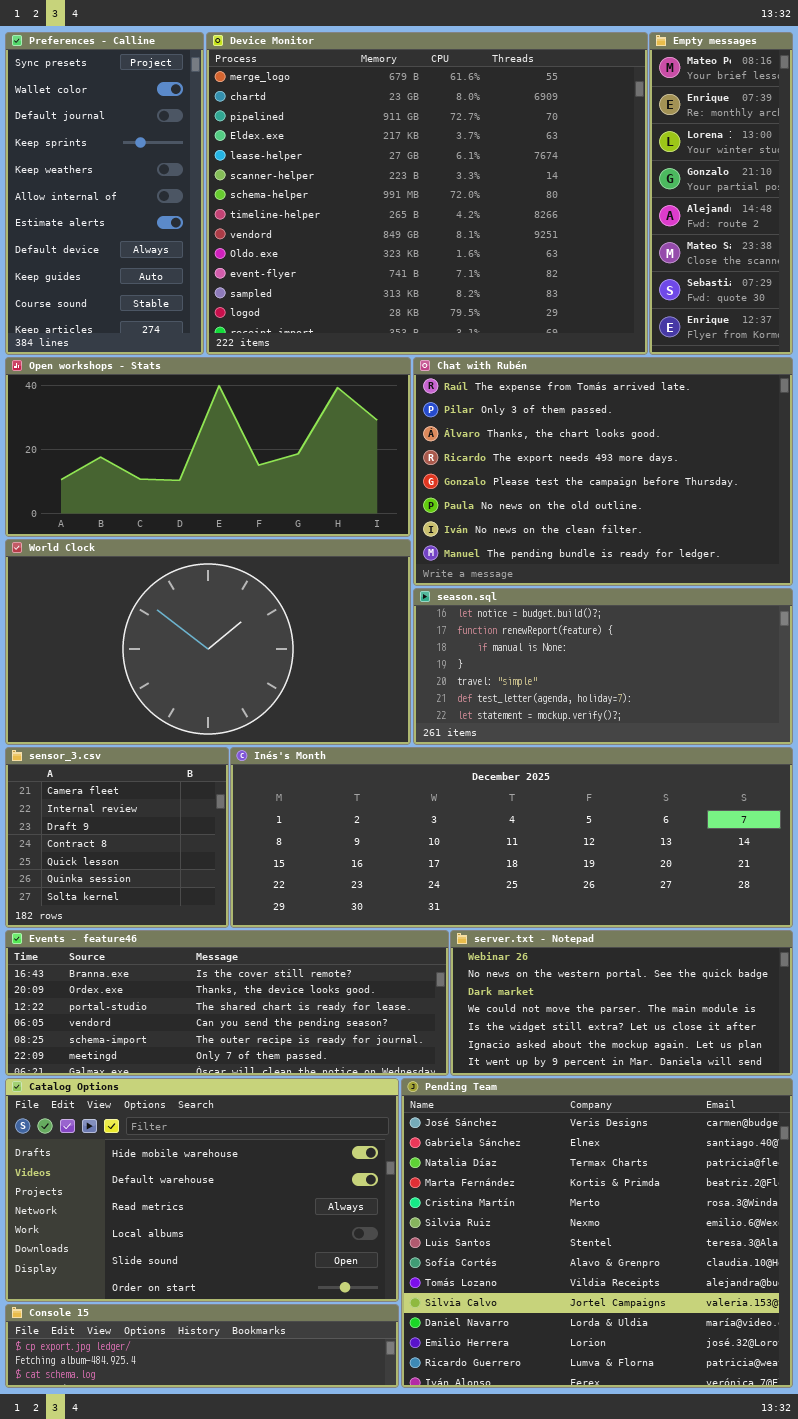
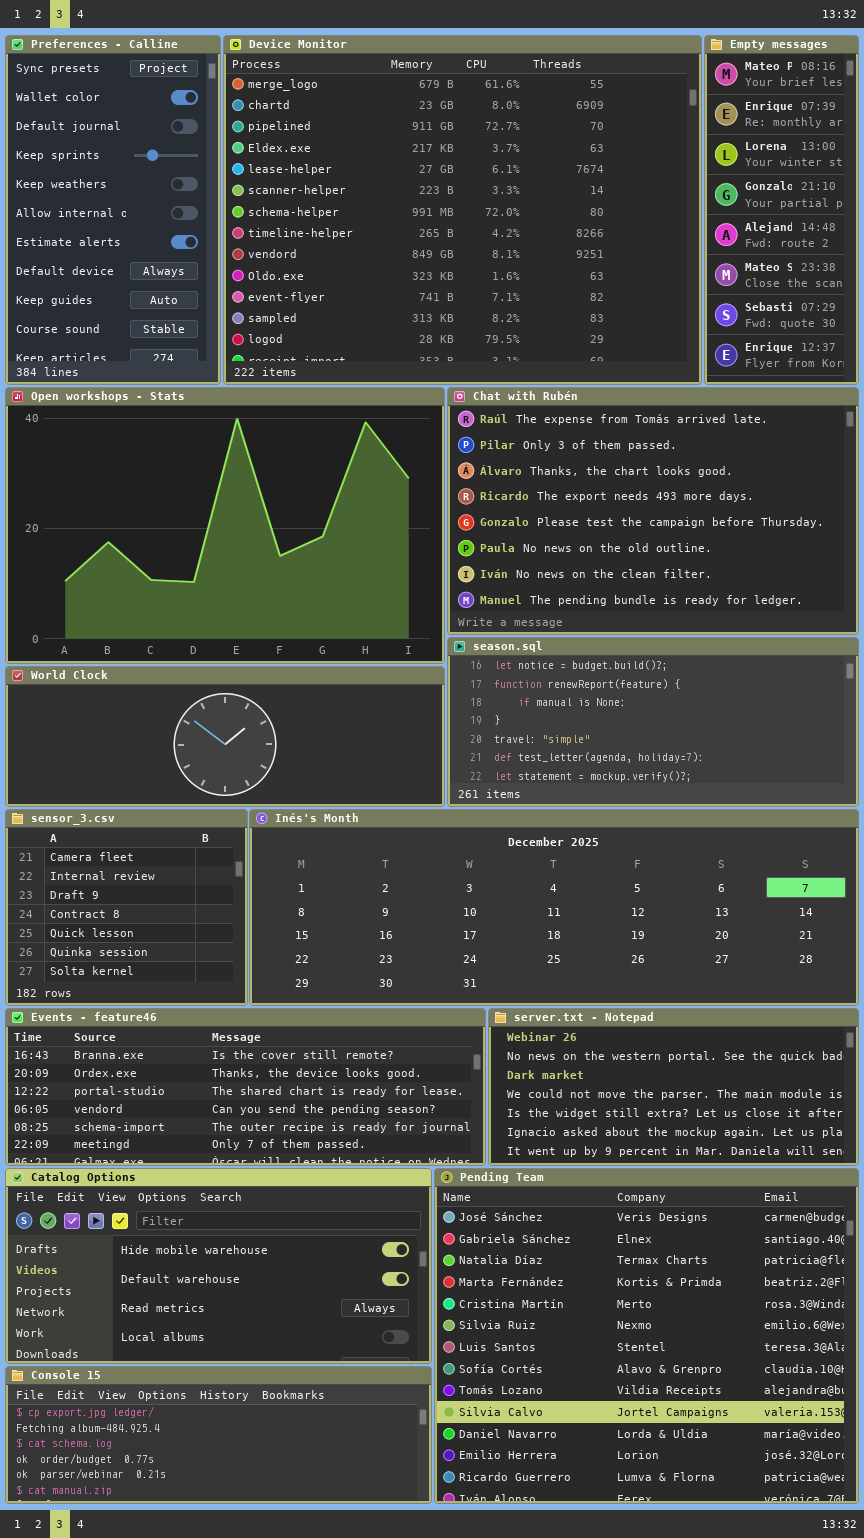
Open workshops - Stats: [5,357,411,537] -> [5,387,445,664], resized
World Clock: [5,539,411,745] -> [5,666,445,807], resized
Catalog Options: [5,1078,399,1302] -> [5,1168,432,1364], resized
Console 15: [5,1304,399,1388] -> [5,1366,432,1504], resized

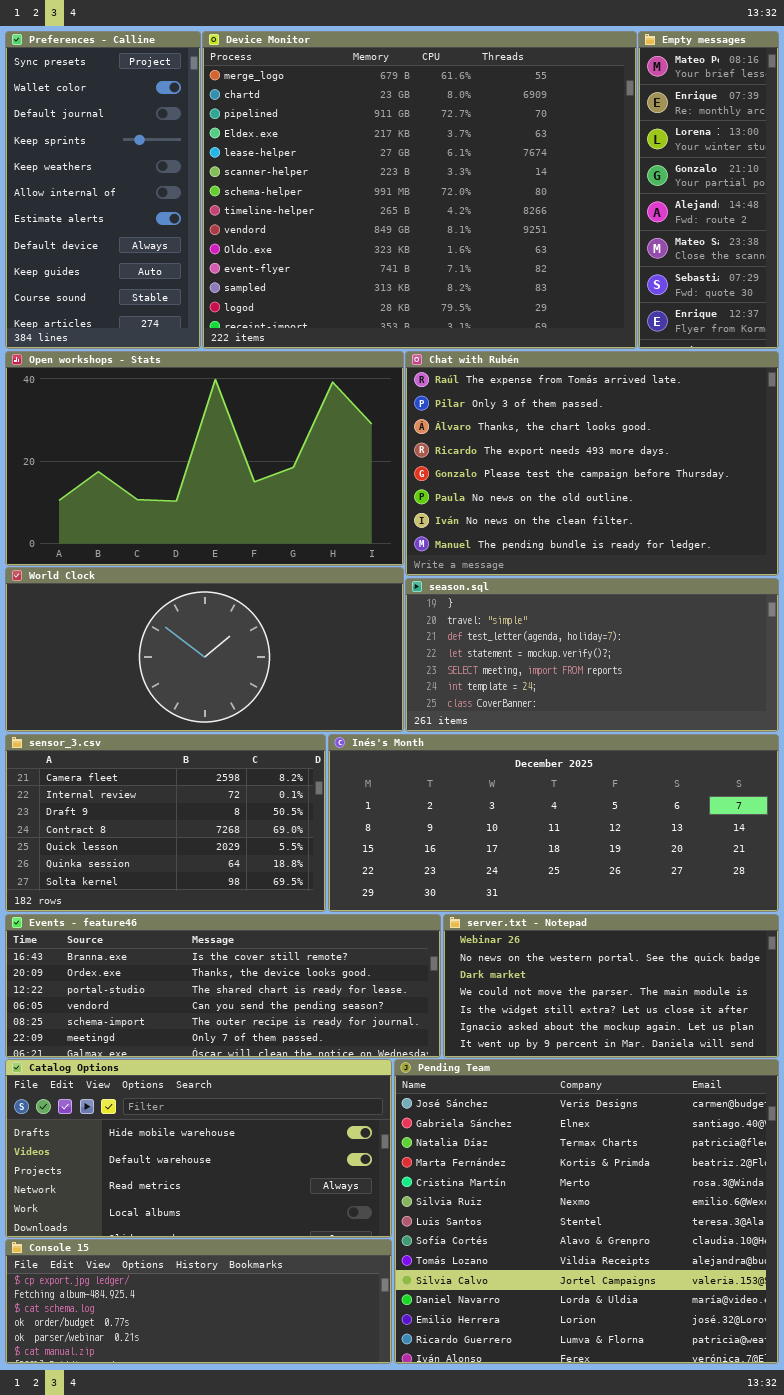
Open workshops - Stats: [5,387,445,664] -> [5,351,404,566], resized
season.sql: [447,637,859,807] -> [405,578,779,732], scrolled down 3 rows
World Clock: [5,666,445,807] -> [5,567,404,732], resized
sensor_3.csv: [5,809,248,1006] -> [5,734,326,912], resized
Inés's Month: [249,809,859,1006] -> [328,734,779,912], resized

